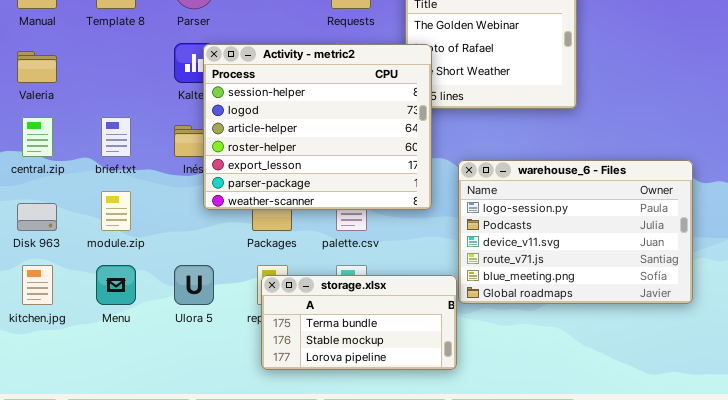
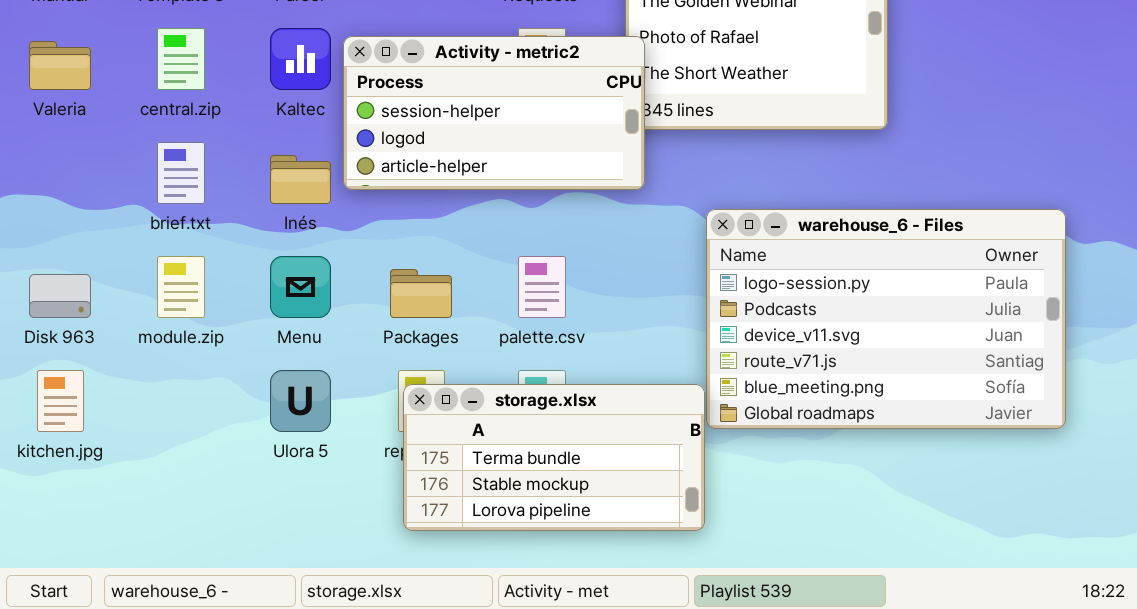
Activity - metric2: [203,44,432,210] -> [343,36,645,190], moved, resized
central.zip: [22,117,53,157] -> [157,28,205,90], moved
Menu: [96,265,136,305] -> [270,256,331,318], moved

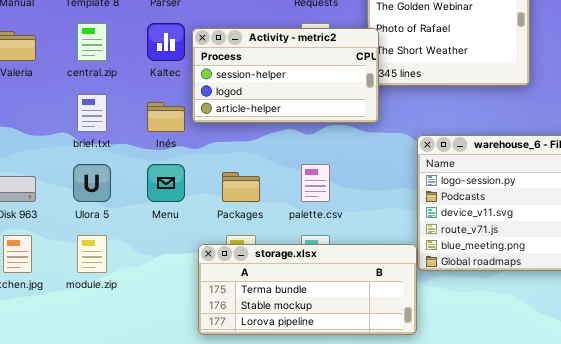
module.zip: [157,256,205,318] -> [77,235,107,273], moved
Ulora 5: [270,370,331,432] -> [73,164,111,202], moved
storage.xlsx: [403,384,705,531] -> [198,244,417,335], resized

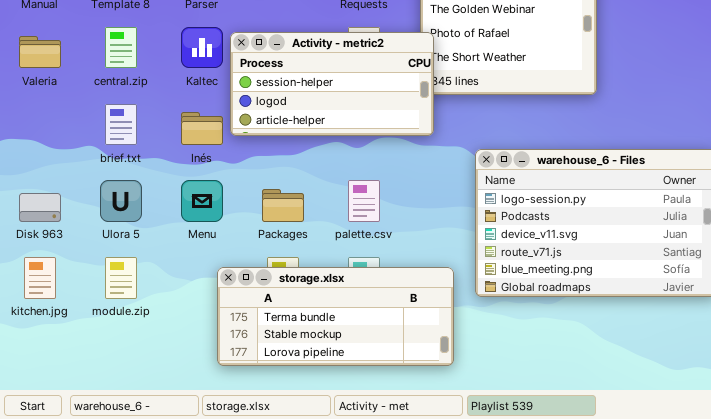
storage.xlsx: [198,244,417,335] -> [217,267,454,366], moved

